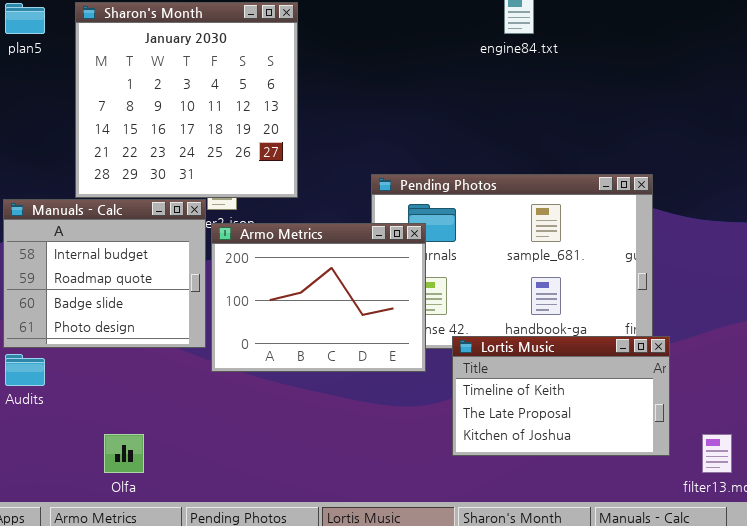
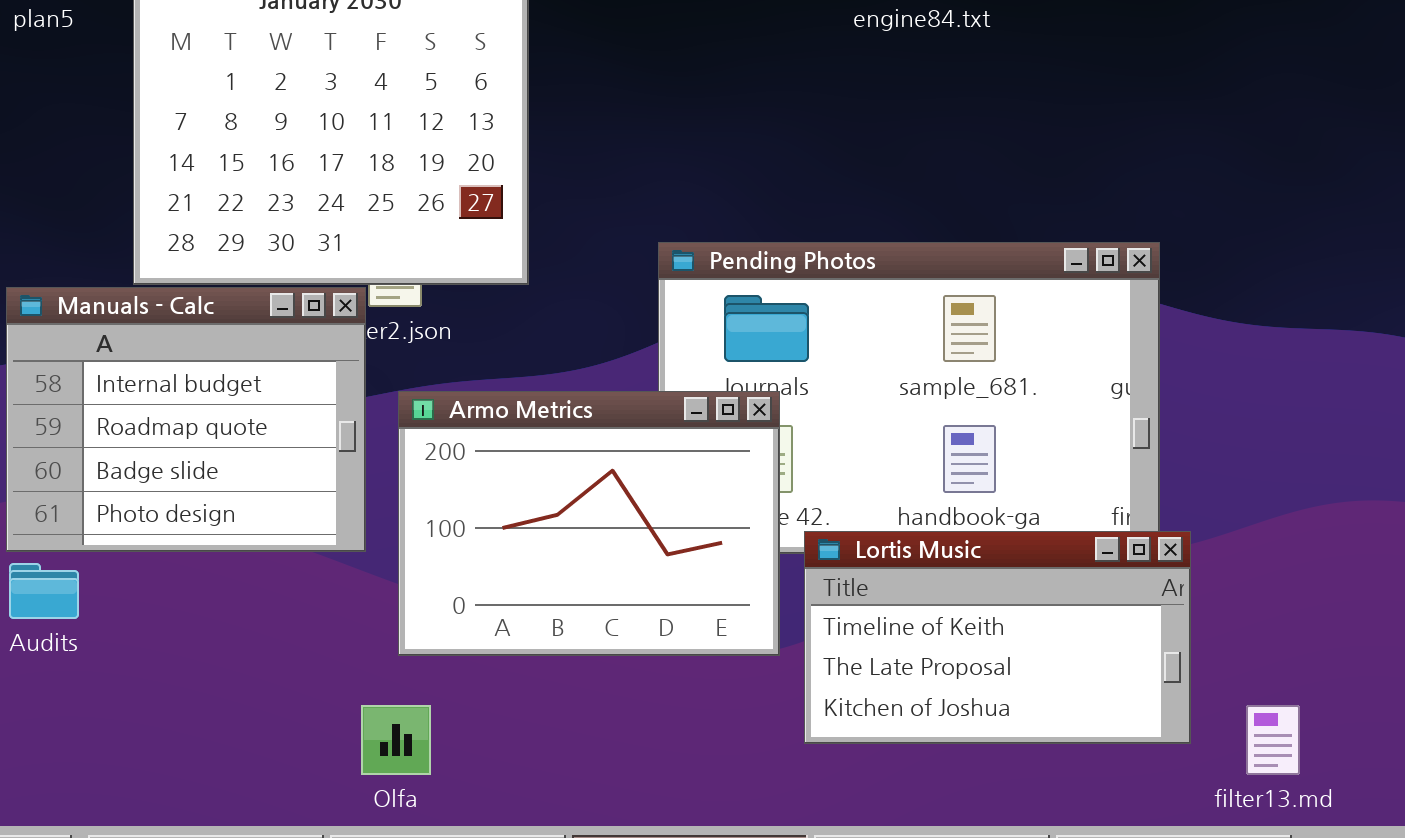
Armo Metrics: [211,223,426,372] -> [398,391,780,656], moved
Olfa: [104,434,144,473] -> [361,705,431,775], moved

